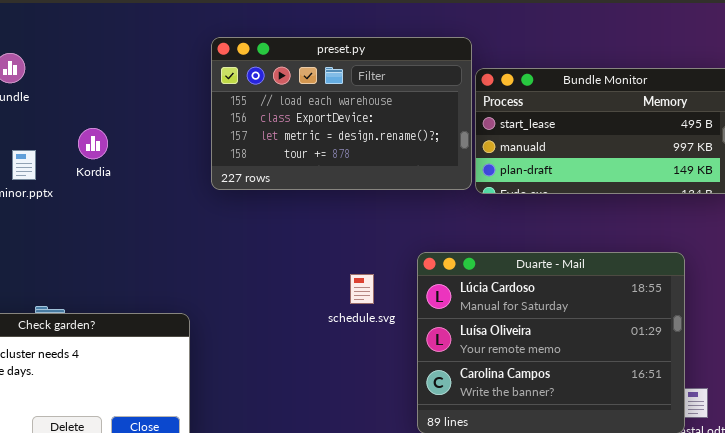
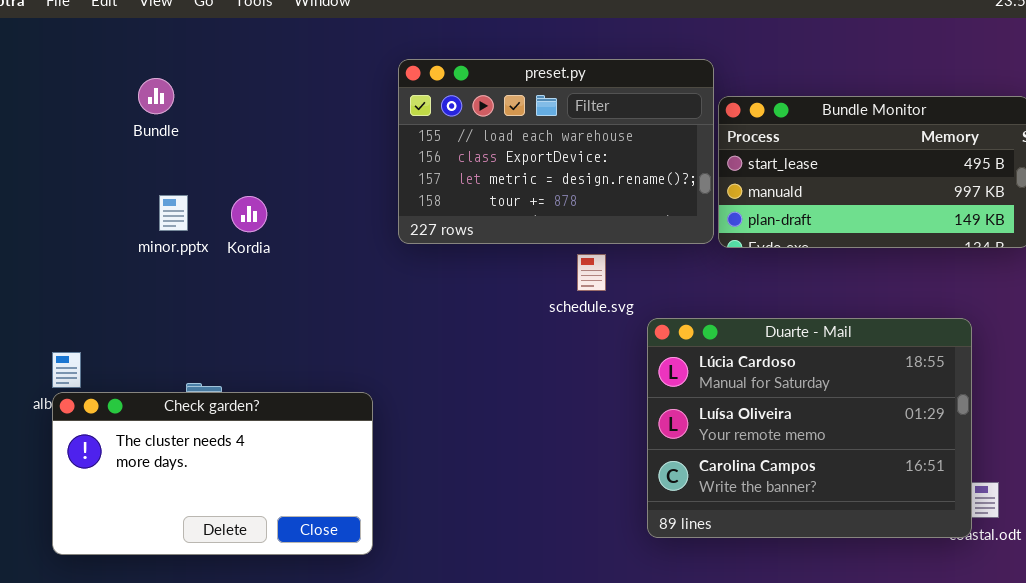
Kordia: [78,128,108,159] -> [231,196,267,232], moved
schedule.svg: [350,274,374,304] -> [577,254,606,291], moved

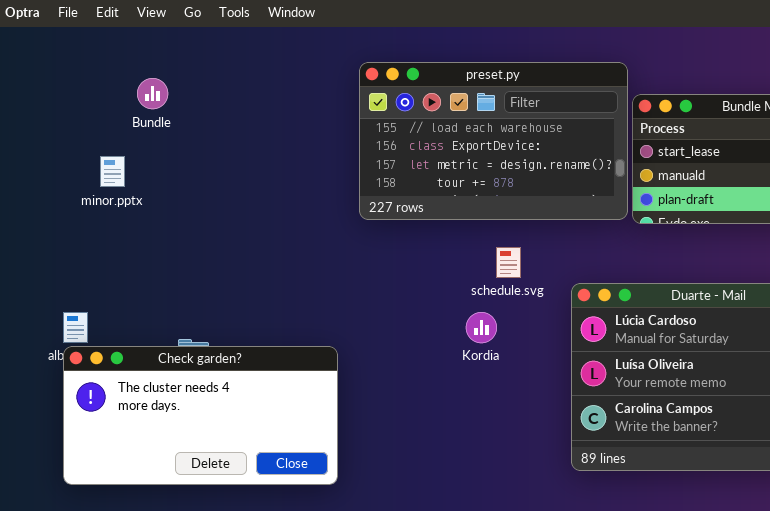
minor.pptx: [159,195,188,231] -> [100,156,125,187], moved
Kordia: [231,196,267,232] -> [466,312,497,343], moved
schedule.svg: [577,254,606,291] -> [496,247,521,278], moved

